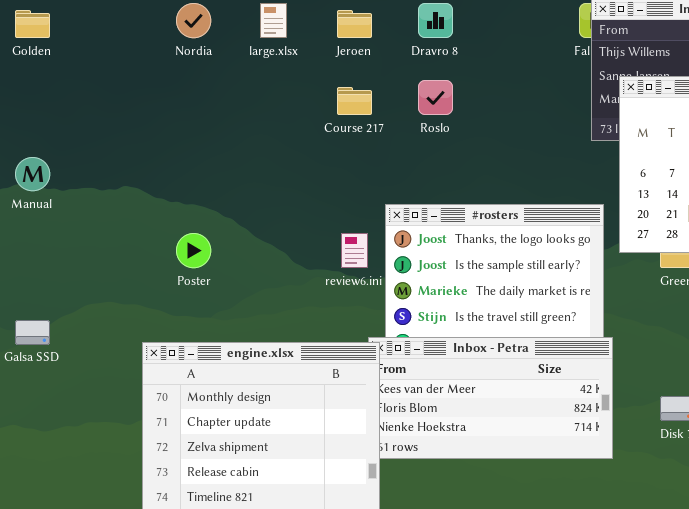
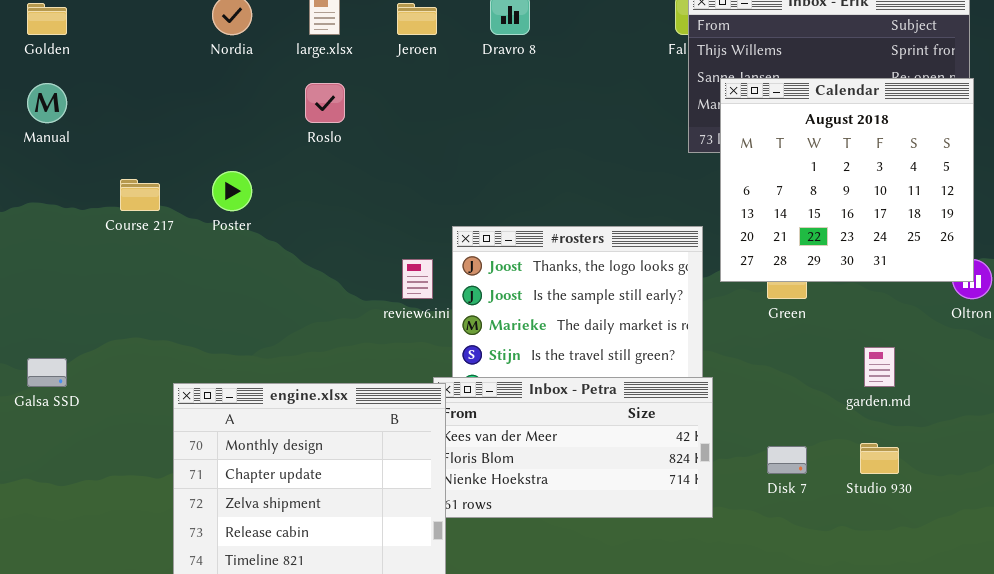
Roslo: [418,80,453,115] -> [305,83,345,123], moved
Course 217: [337,87,372,115] -> [120,179,160,211], moved
Manual: [15,157,50,191] -> [27,83,67,123], moved
Poster: [176,233,211,268] -> [212,171,252,211], moved

